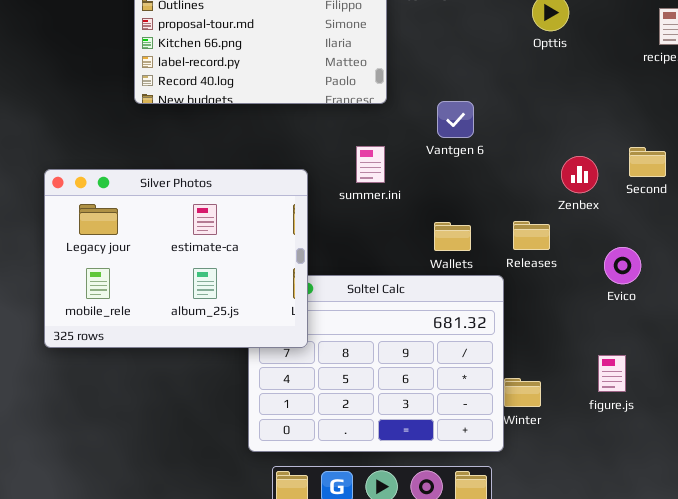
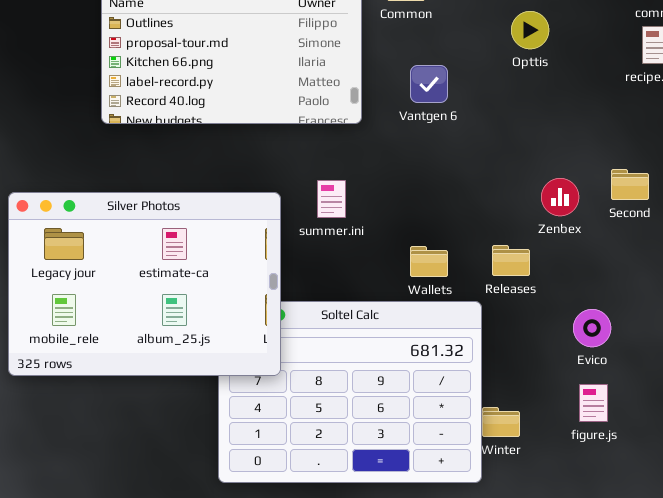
Vantgen 6: [437,101,474,138] -> [410,65,448,103], moved
summer.ini: [356,146,385,183] -> [317,180,346,218], moved
Evico: [604,247,641,284] -> [573,309,611,347], moved

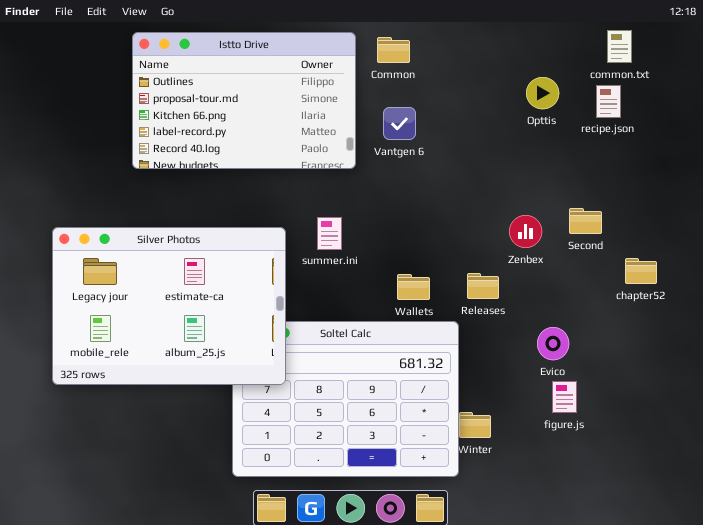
Opttis: [511,11,549,49] -> [526,77,559,109], moved
Vantgen 6: [410,65,448,103] -> [383,107,416,140], moved
figure.js: [579,384,608,422] -> [552,381,577,413], moved

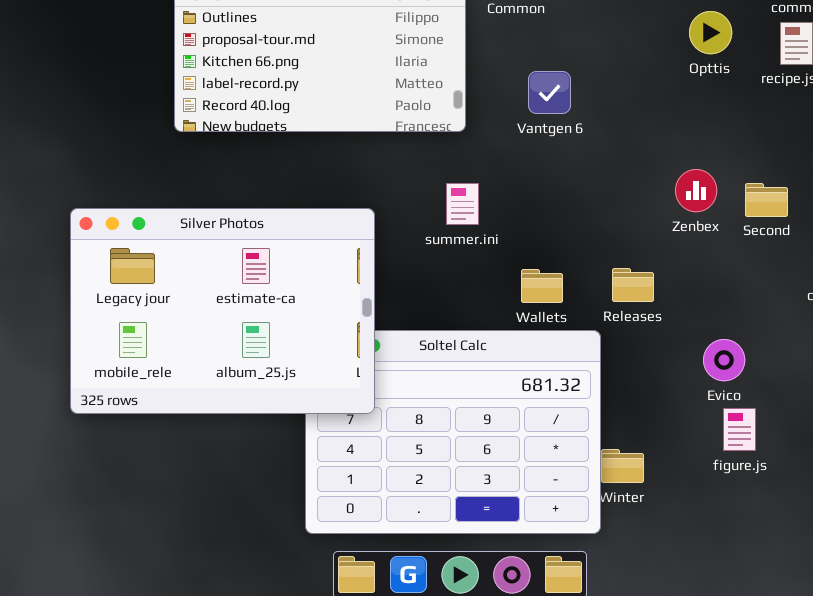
Vantgen 6: [383,107,416,140] -> [528,71,571,114], moved
Zenbex: [509,215,542,248] -> [675,169,717,212], moved
summer.ini: [317,217,342,250] -> [446,183,479,225], moved

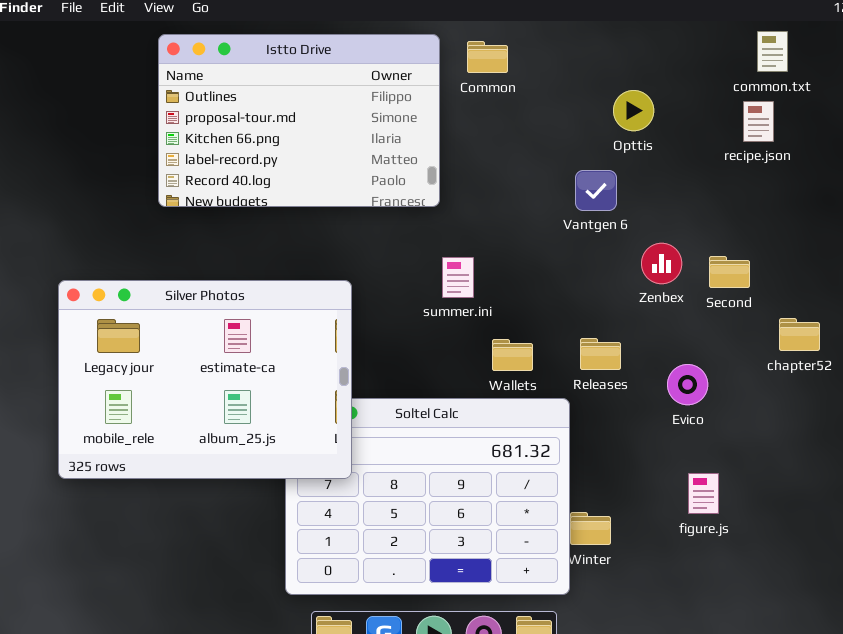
Opttis: [689,11,732,54] -> [613,90,654,131], moved
Vantgen 6: [528,71,571,114] -> [575,170,617,211], moved
summer.ini: [446,183,479,225] -> [442,257,474,298], moved
Evico: [703,339,745,381] -> [667,364,708,405], moved

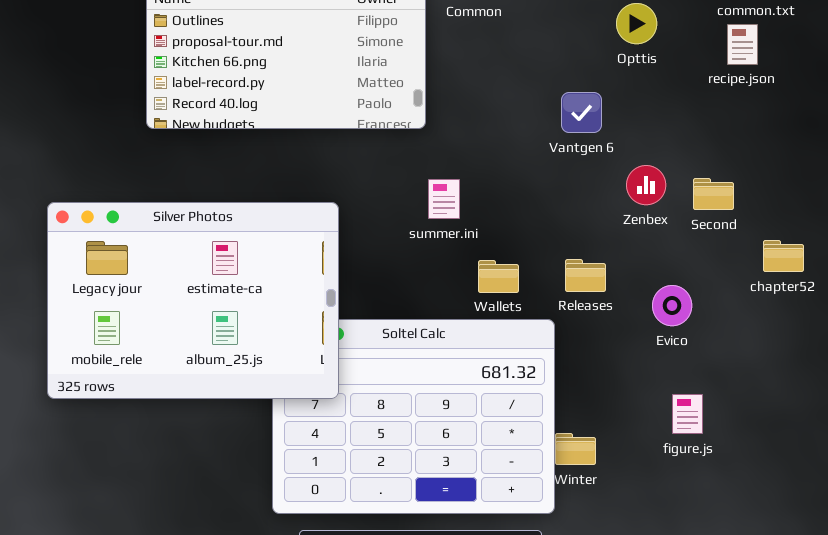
Opttis: [613,90,654,131] -> [616,3,657,44], moved

